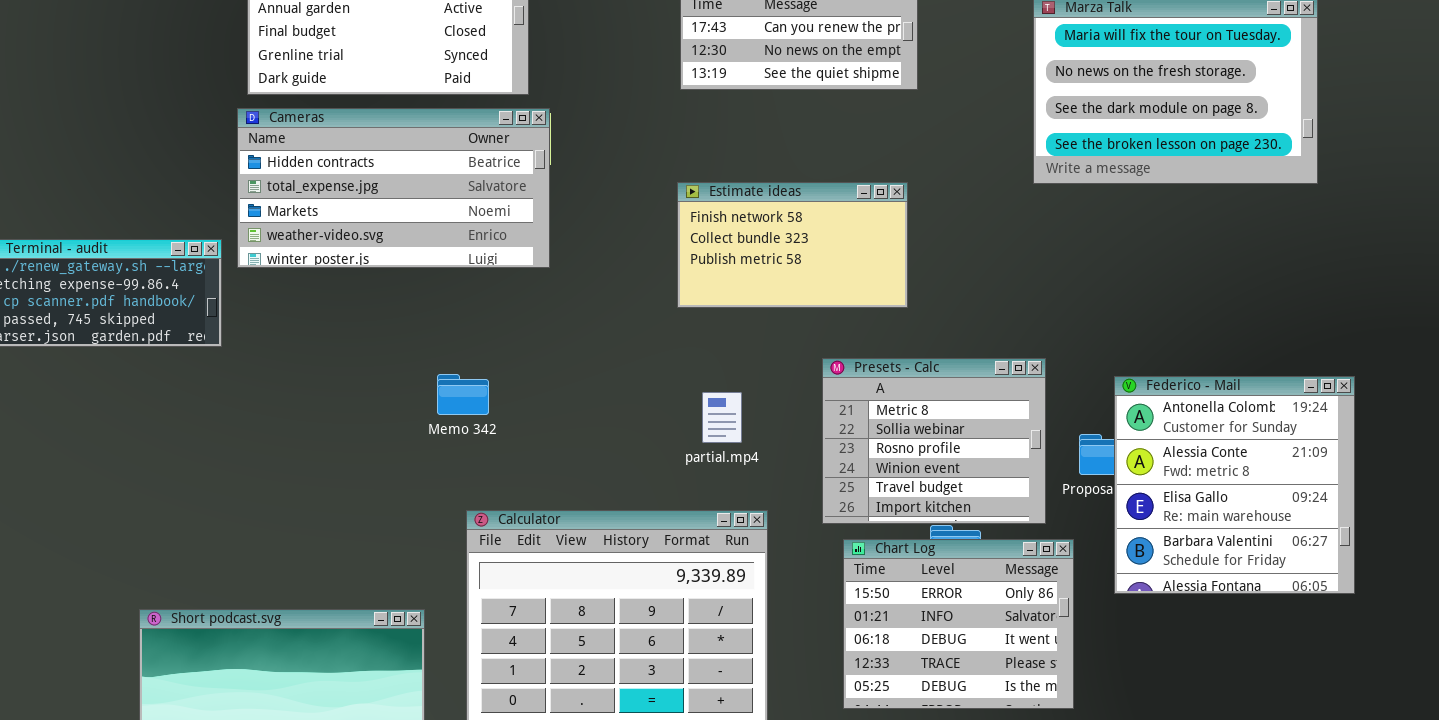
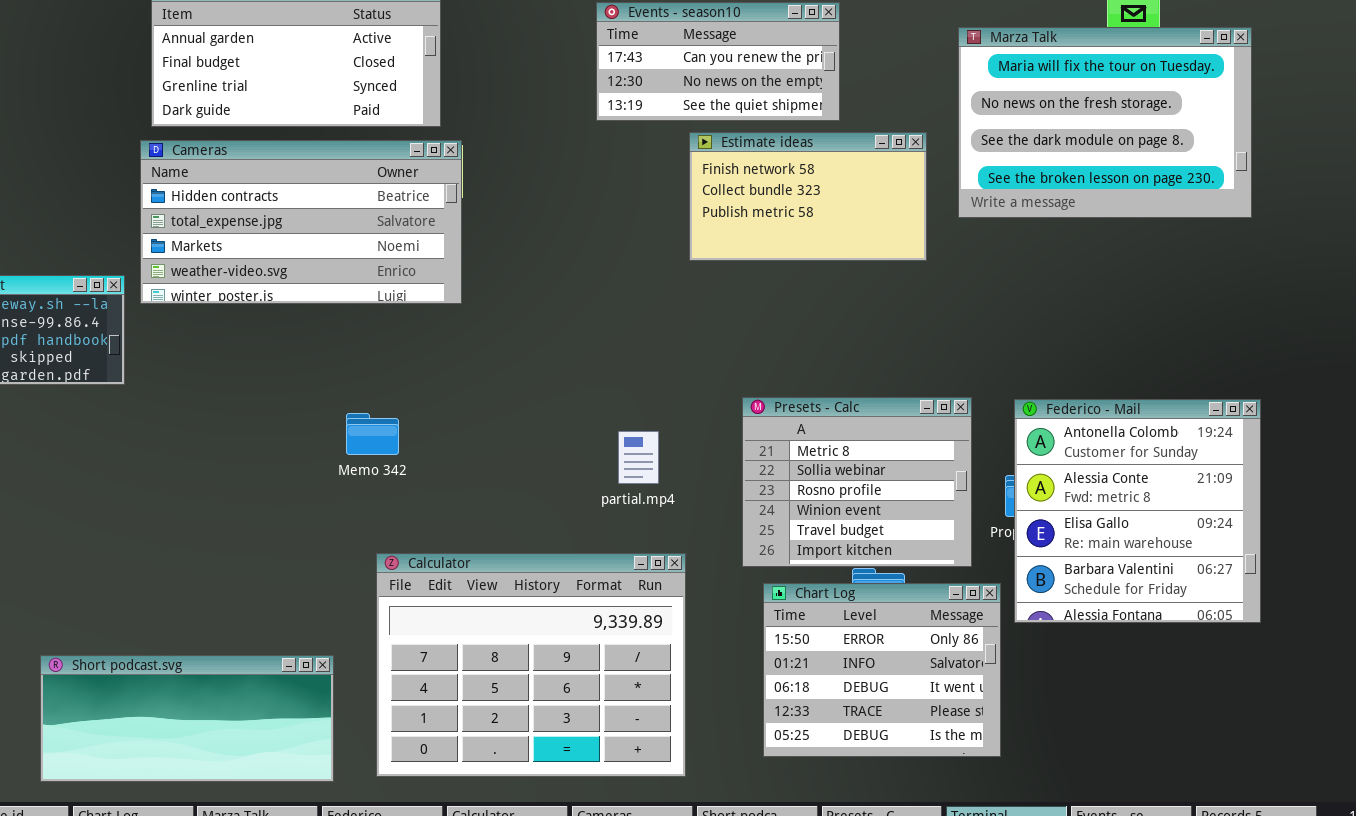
Estimate ideas: [677,182,908,308] -> [689,132,927,261], moved
Federico - Mail: [1114,376,1355,594] -> [1014,399,1261,623], moved

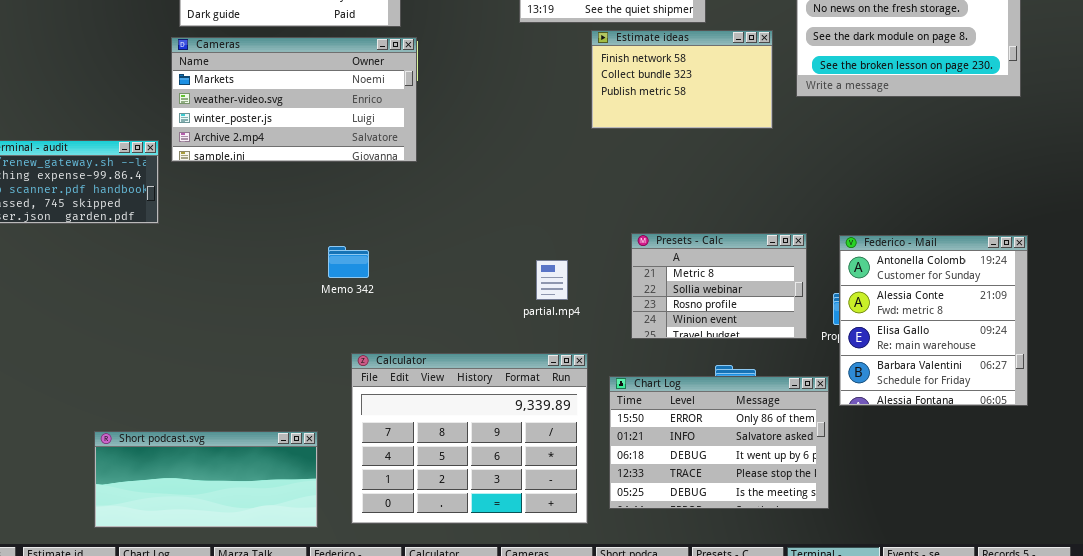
Cameras: [140,140,462,304] -> [171,37,417,162], scrolled down 2 rows
Presets - Calc: [742,397,972,567] -> [631,233,807,339], resized
Chart Log: [763,583,1001,757] -> [609,376,829,509], resized

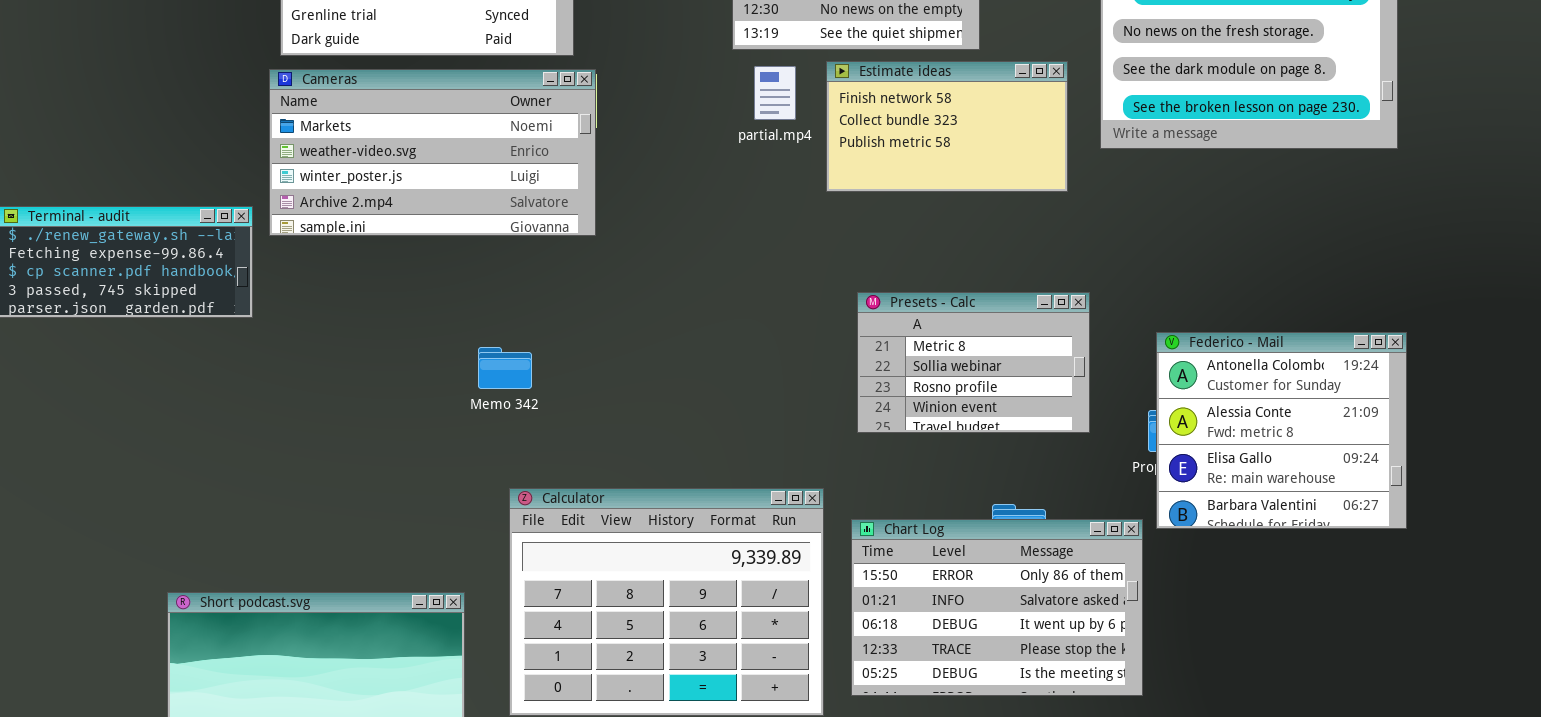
Presets - Calc: [631,233,807,339] -> [857,292,1090,433], moved
Federico - Mail: [839,235,1028,406] -> [1156,332,1407,529], resized
partial.mp4: [536,260,568,300] -> [754,66,796,120], moved

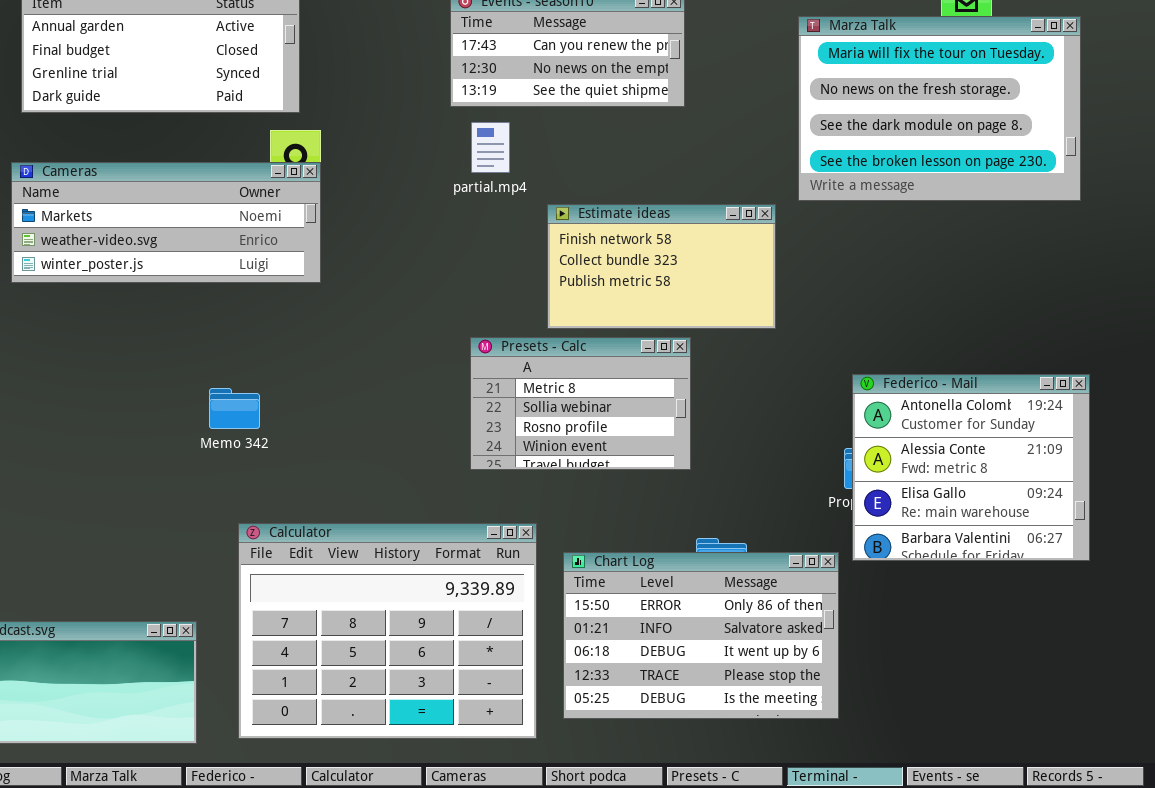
Estimate ideas: [826,61,1068,192] -> [547,204,776,329], moved
Cameras: [269,69,596,236] -> [11,162,321,283], resized
Presets - Calc: [857,292,1090,433] -> [470,337,691,470], moved

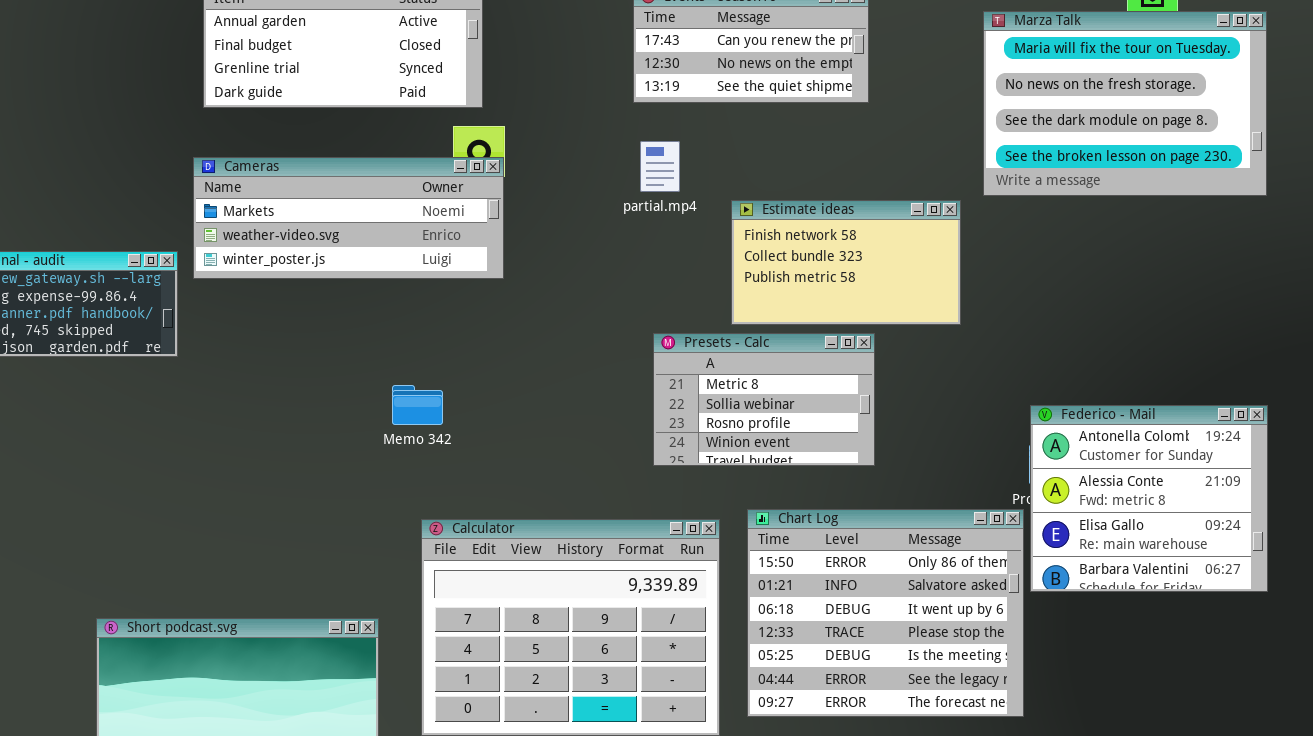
partial.mp4: [471,122,510,173] -> [640,141,680,192], moved
Federico - Mail: [852,374,1090,561] -> [1030,405,1268,592], moved
Chart Log: [563,552,839,719] -> [747,509,1024,717], resized

